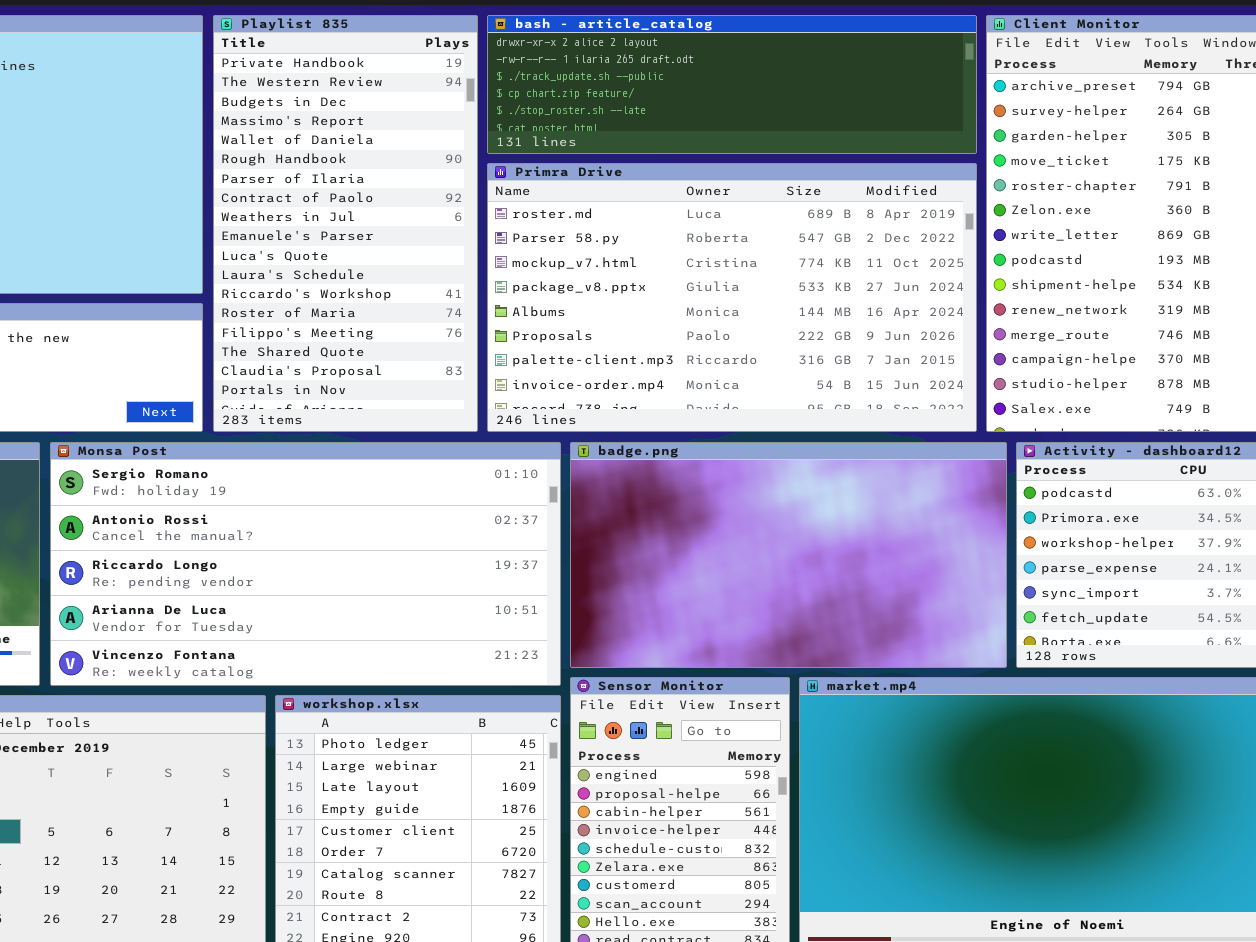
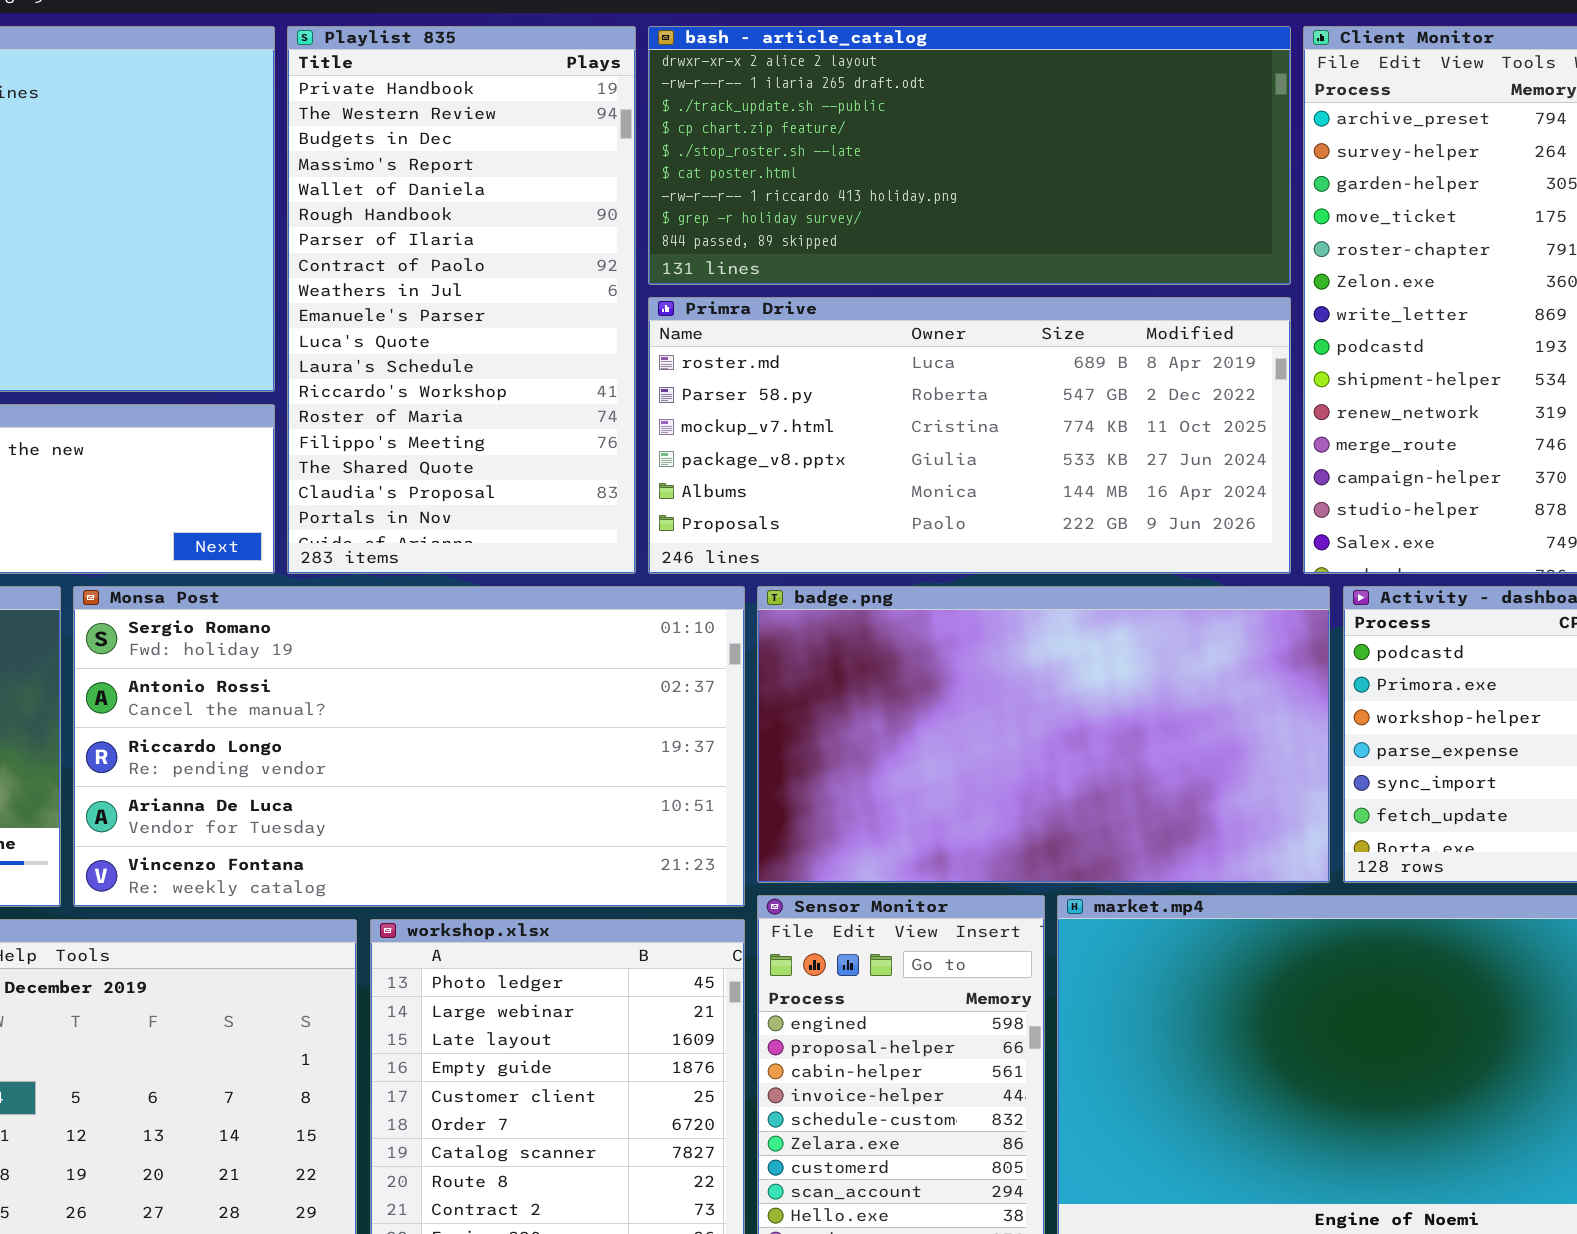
bash - article_catalog: [487,15,977,154] -> [648,26,1291,285], resized
Primra Drive: [487,163,977,432] -> [648,297,1291,574], resized

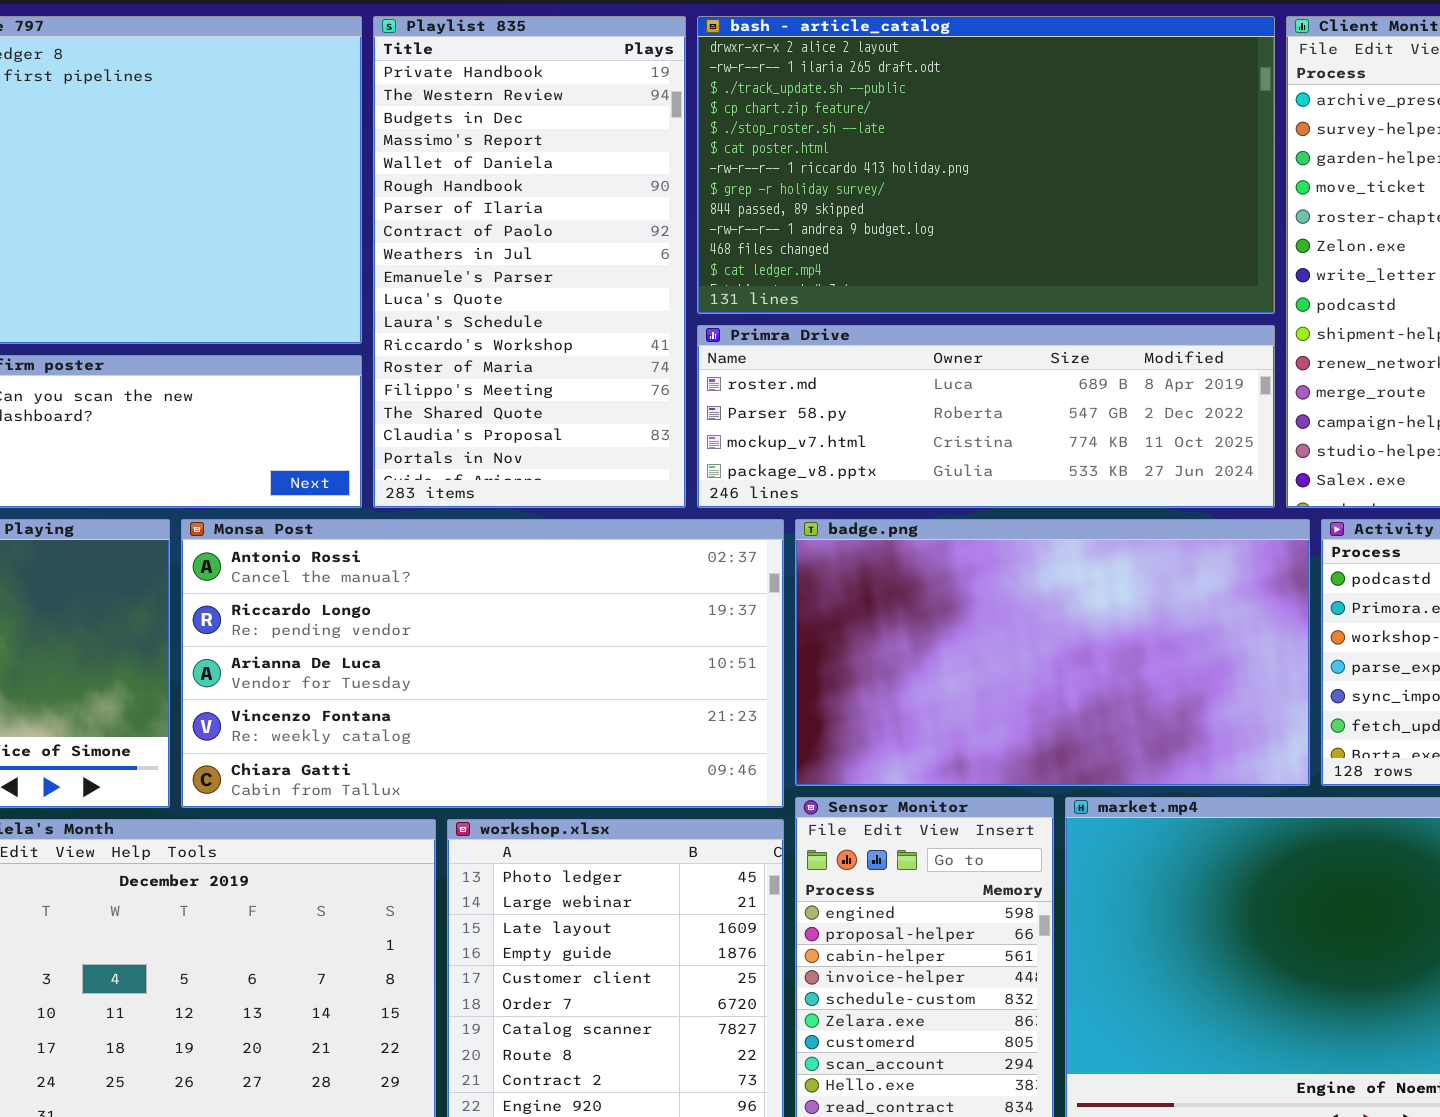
bash - article_catalog: [648,26,1291,285] -> [697,16,1275,314], resized
Primra Drive: [648,297,1291,574] -> [697,325,1275,508], resized
Monsa Post: [73,586,745,907] -> [181,519,784,808], scrolled down 1 row

